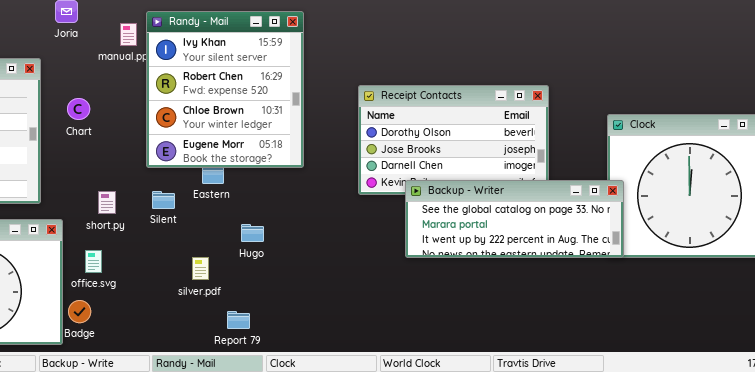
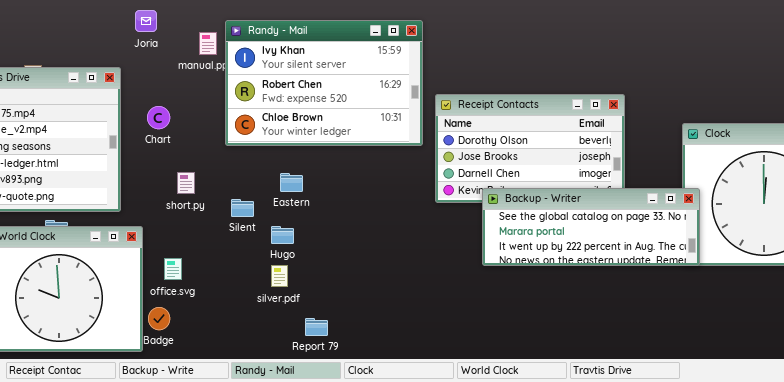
Randy - Mail: [146,11,304,168] -> [225,20,423,146], resized
short.py: [98,191,116,214] -> [177,172,195,194], moved
Hugo: [241,224,264,242] -> [271,226,294,244], moved

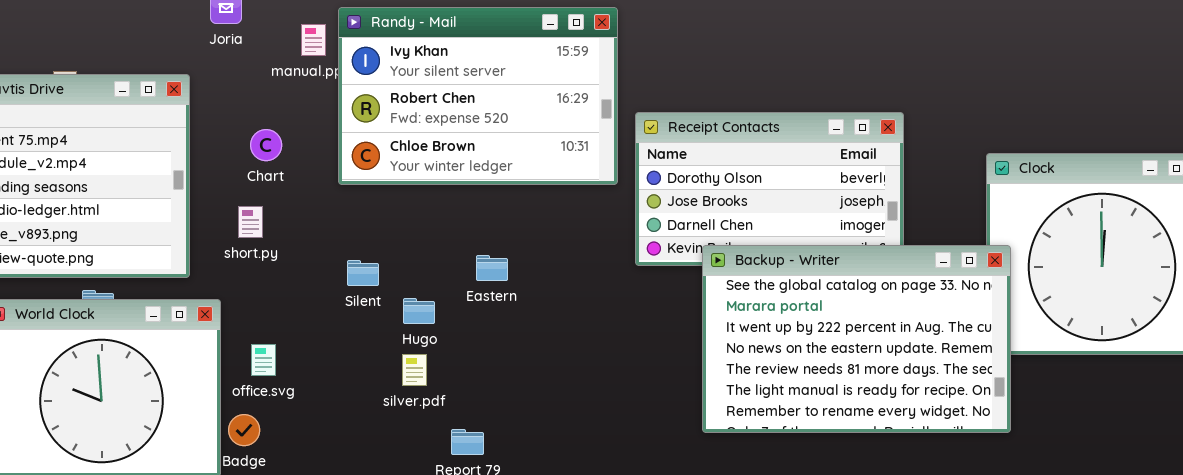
Chart: [147,106,170,129] -> [250,129,282,161], moved
short.py: [177,172,195,194] -> [238,206,263,238], moved
Eastern: [280,173,303,192] -> [476,255,508,281], moved
Backup - Writer: [482,188,700,266] -> [702,245,1011,433], resized

